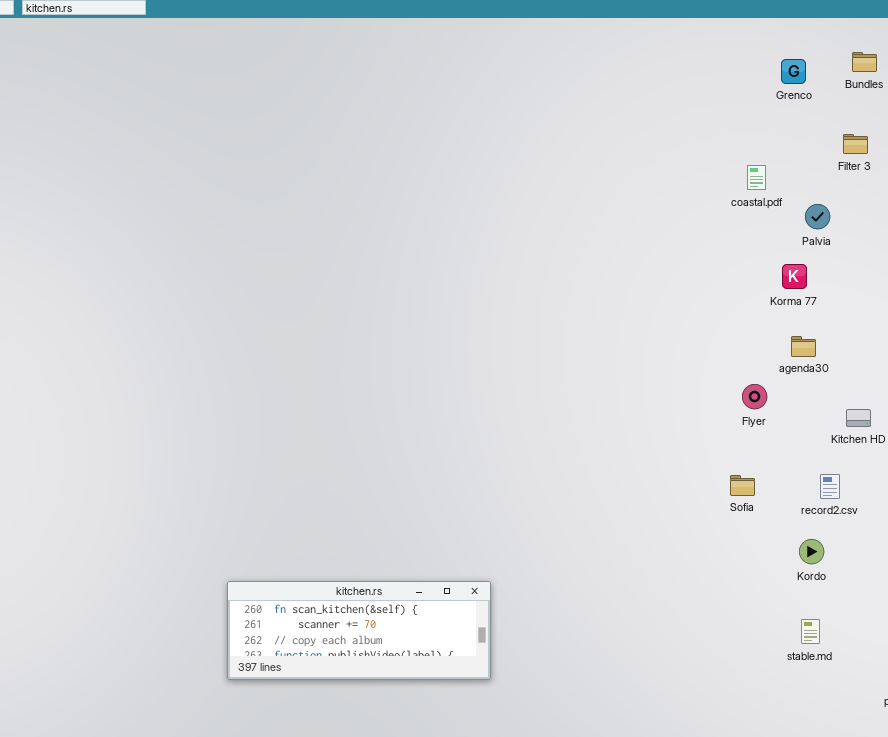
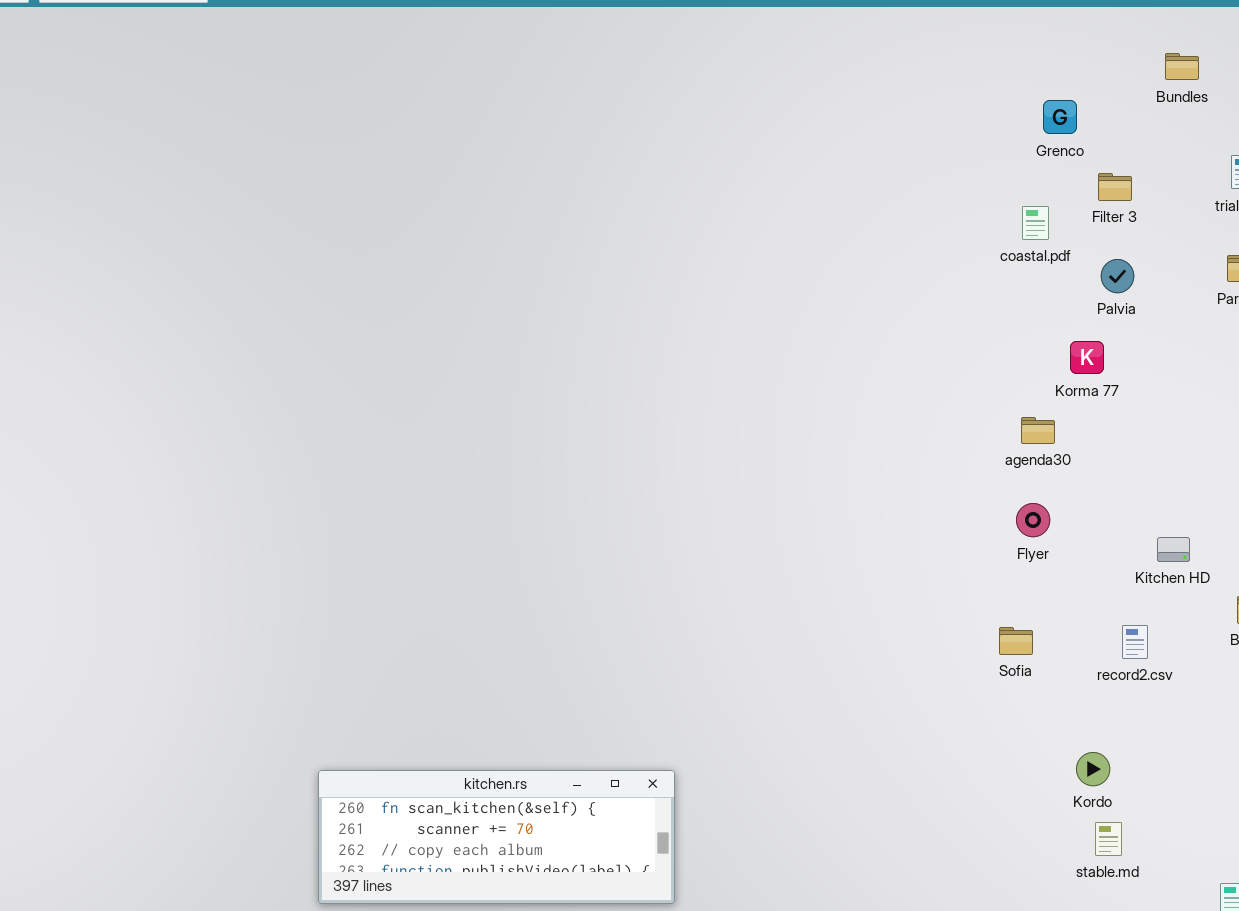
Grenco: [781,59,806,84] -> [1043,100,1077,134], moved
Filter 3: [843,134,868,154] -> [1098,173,1132,201], moved
agenda30: [791,336,816,357] -> [1021,417,1055,444], moved
Kordo: [799,539,824,564] -> [1076,752,1110,786], moved

